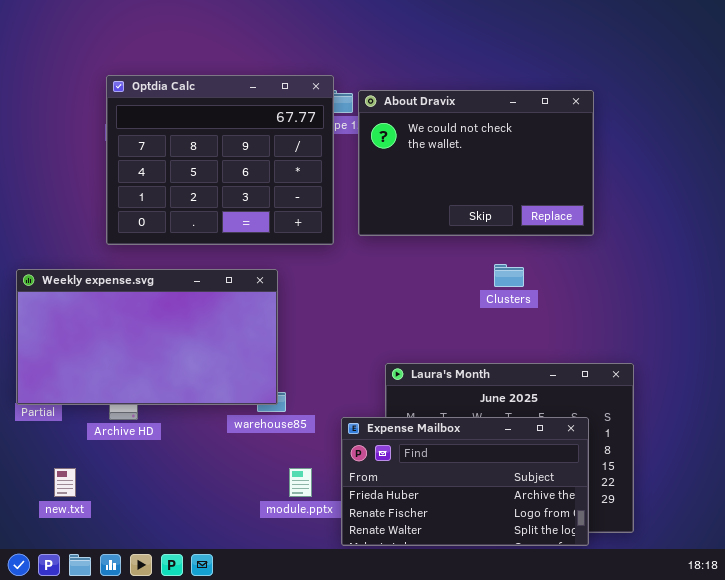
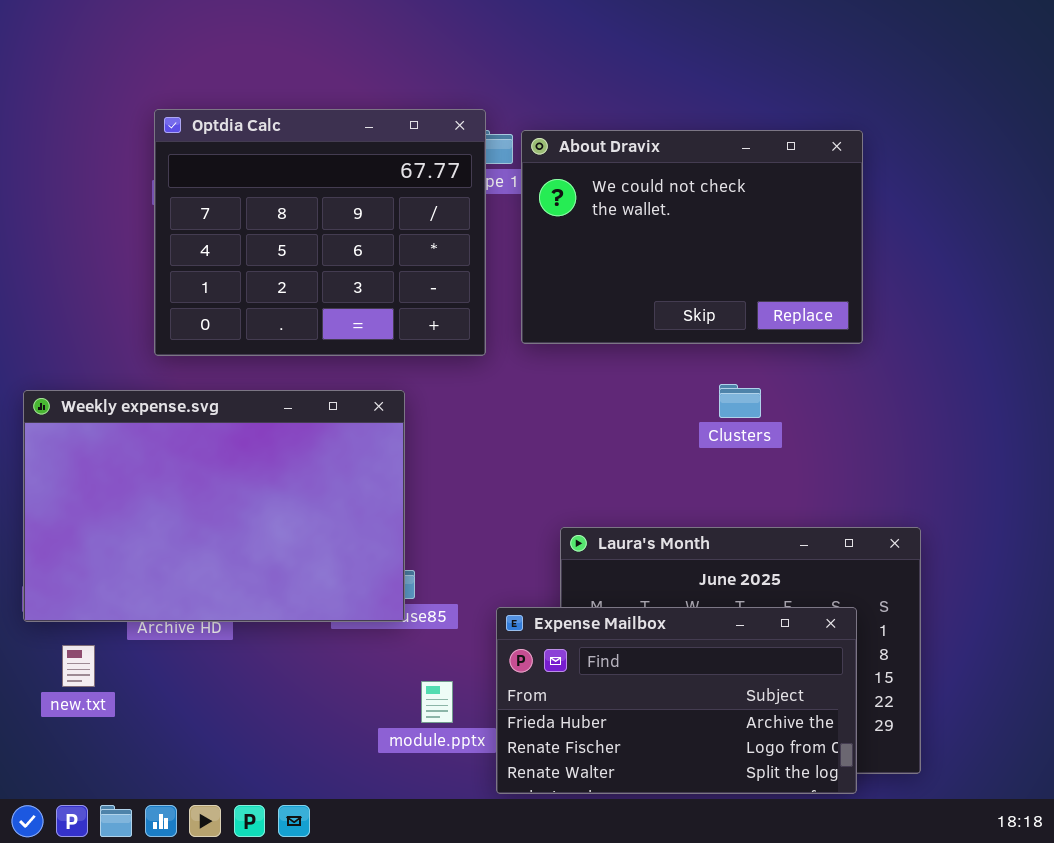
Weekly expense.svg: [16,269,278,405] -> [23,390,405,622], resized
new.txt: [54,468,76,497] -> [62,645,95,687], moved

